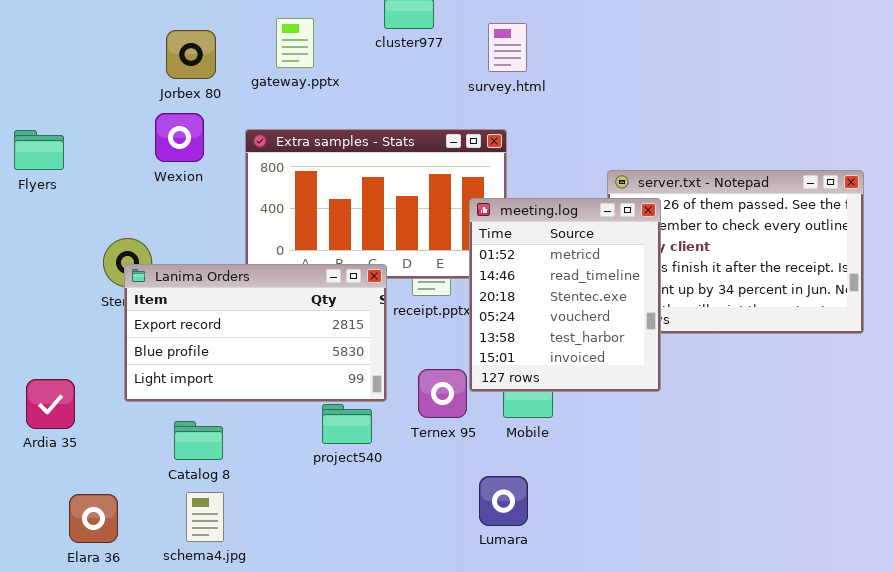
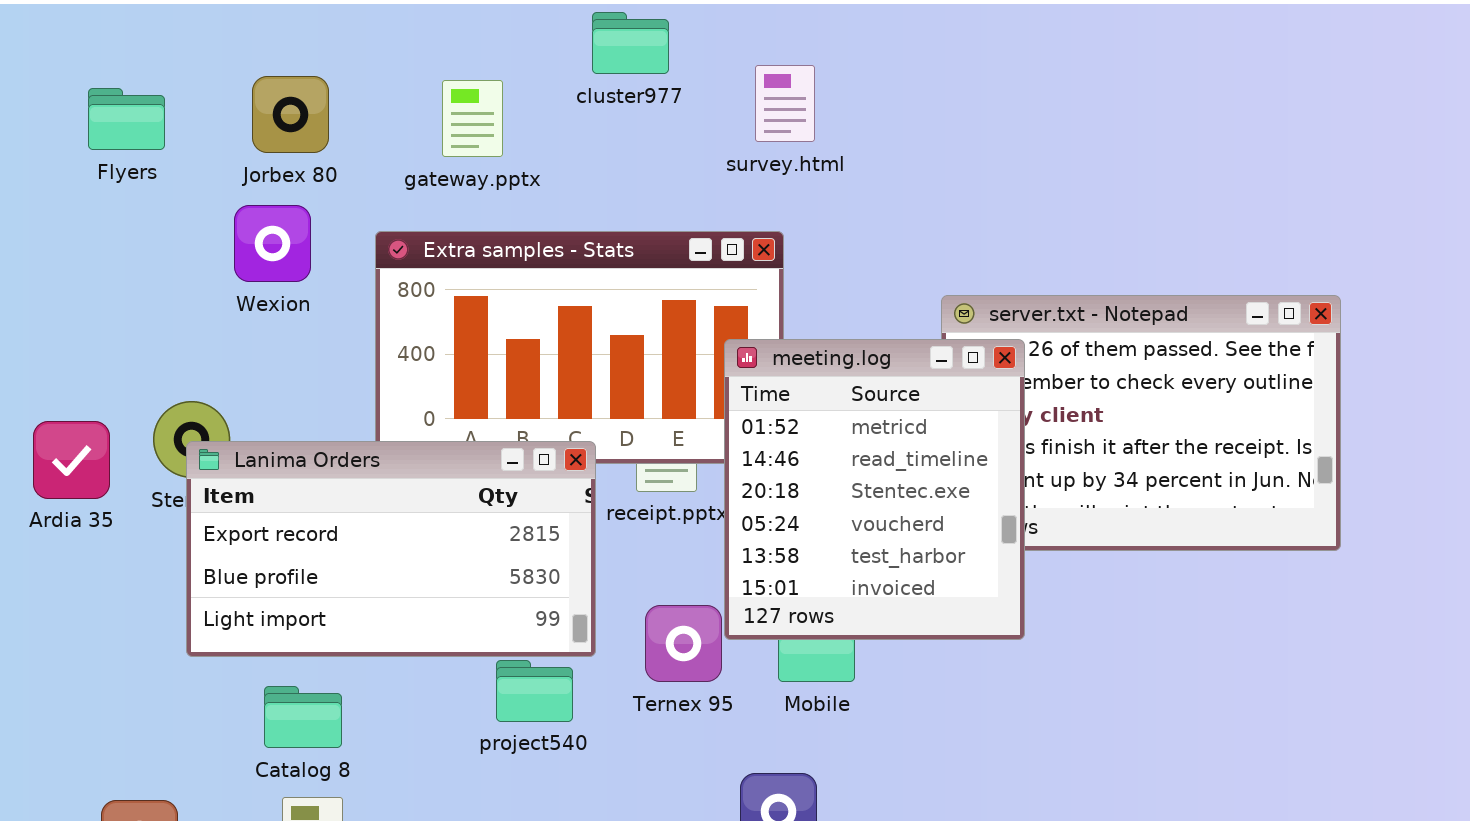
gateway.pptx: [276,18,314,68] -> [442,80,503,157], moved
Flyers: [14,130,64,170] -> [88,88,165,150], moved
Ardia 35: [26,379,75,429] -> [33,421,110,499], moved

